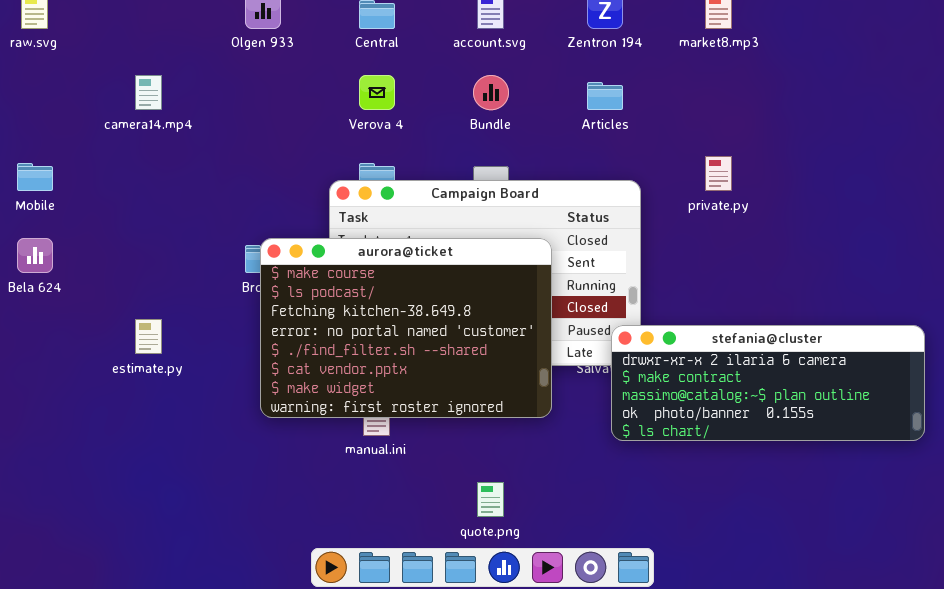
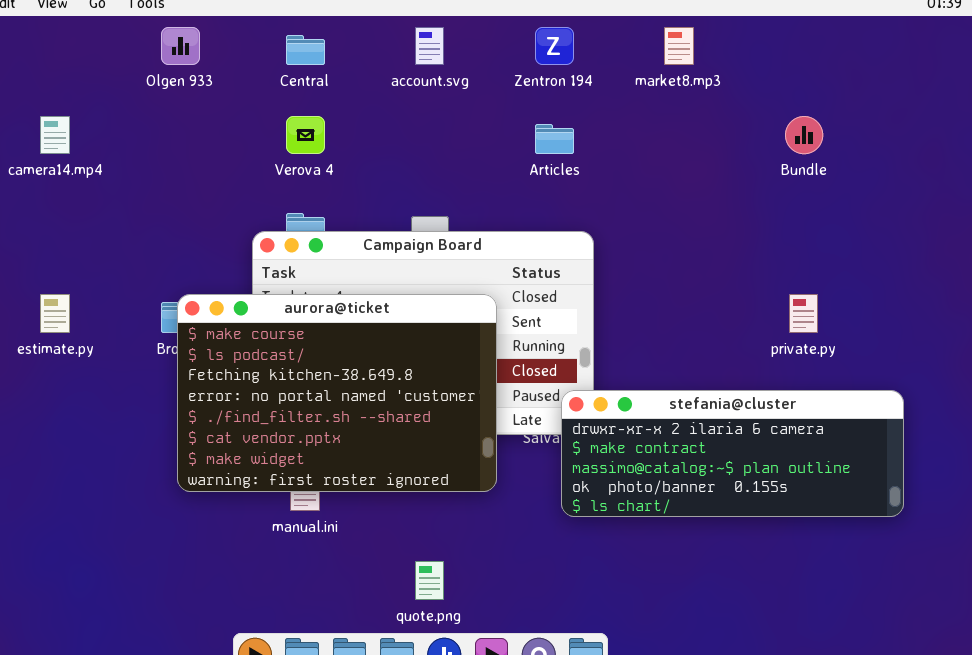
Bundle: [473,75,509,110] -> [785,116,823,154], moved
private.py: [705,156,732,191] -> [789,294,818,333], moved
estimate.py: [135,319,162,354] -> [40,294,70,333], moved

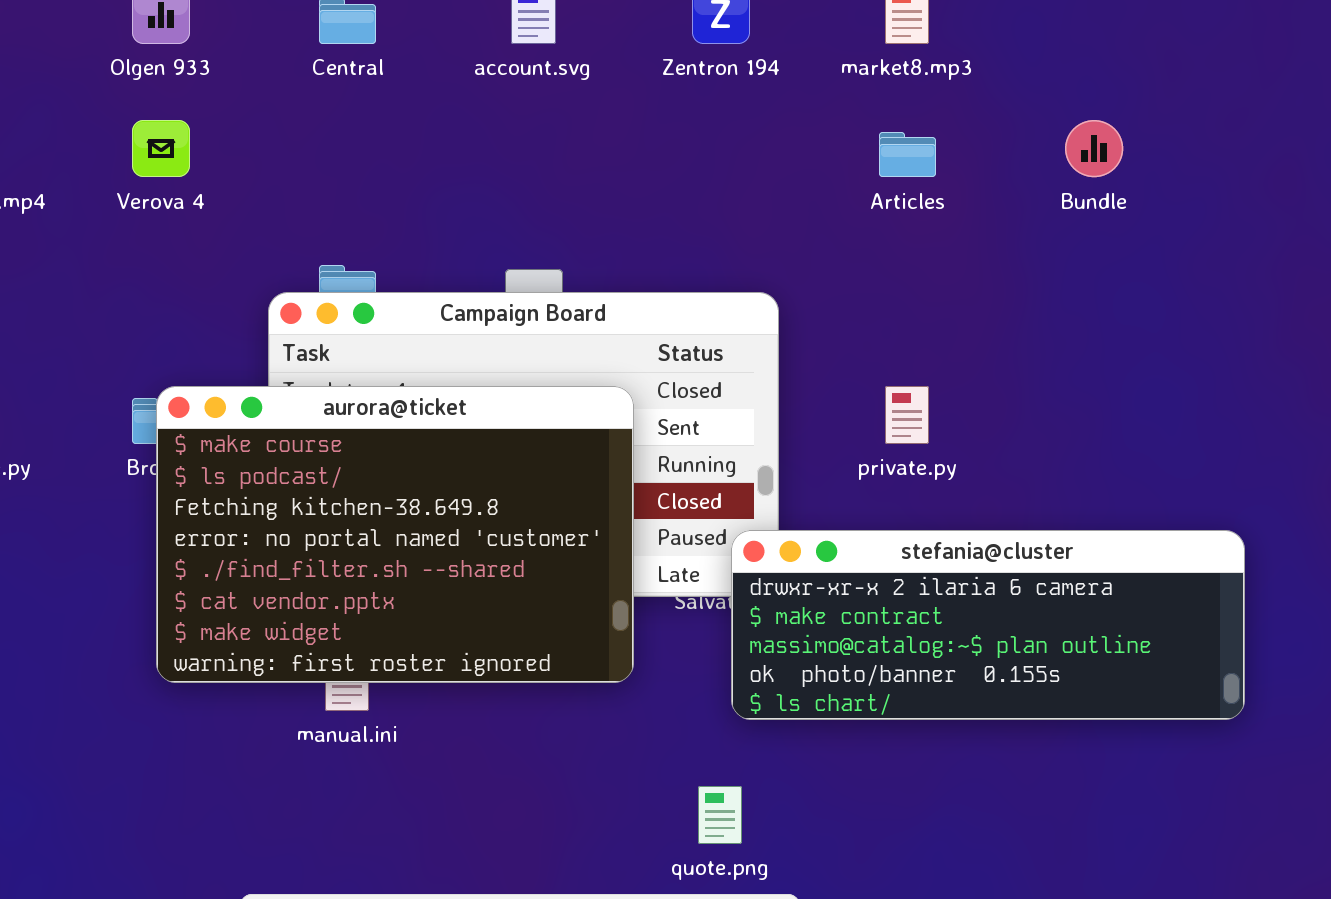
Verova 4: [286,116,325,154] -> [132,120,190,177], moved
Articles: [535,124,574,154] -> [879,132,936,177], moved
private.py: [789,294,818,333] -> [885,386,929,444], moved
quote.png: [415,561,444,600] -> [698,786,742,844], moved

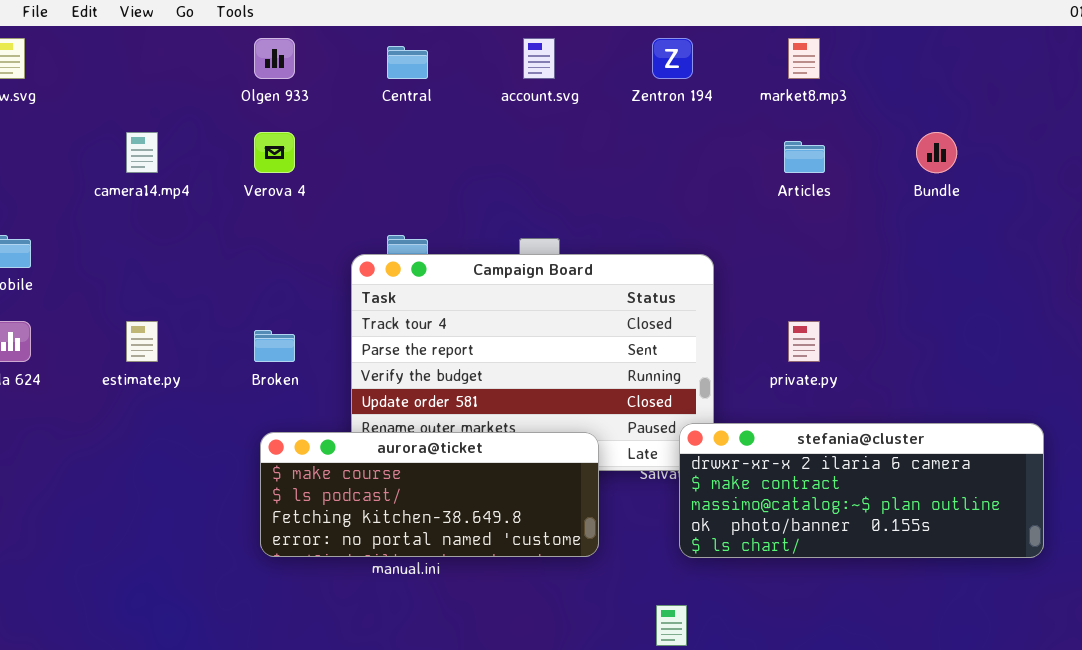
aurora@ticket: [156,386,634,683] -> [260,432,599,557], moved, resized

